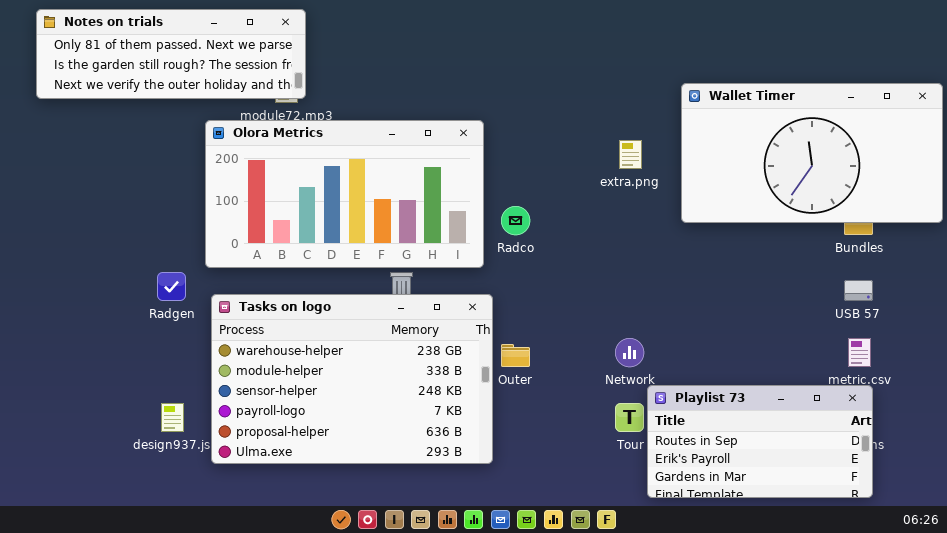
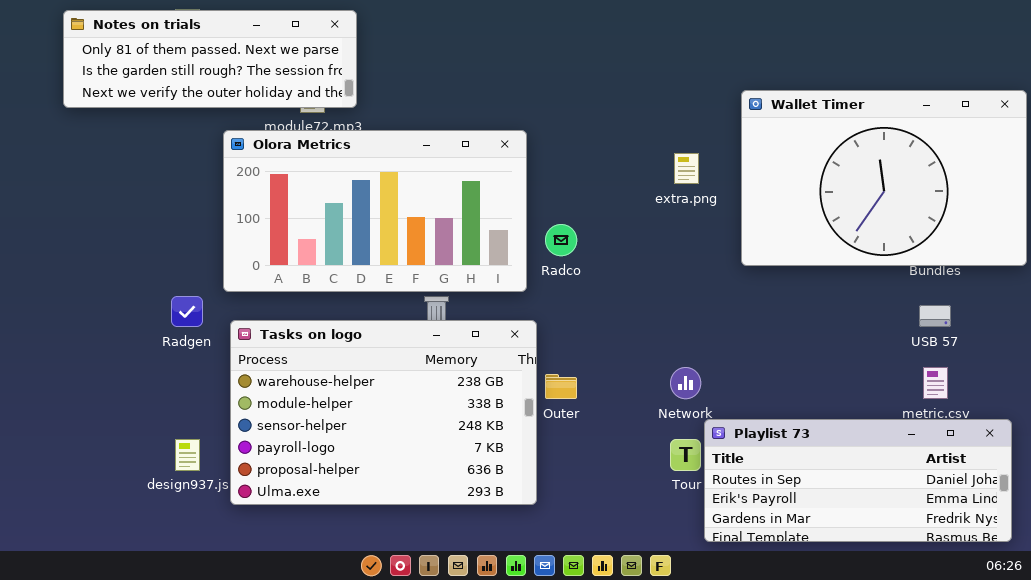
Notes on trials: [36,9,306,99] -> [63,10,357,108], moved
Wallet Timer: [681,83,943,223] -> [741,90,1027,266], resized
Playlist 73: [647,385,873,498] -> [704,419,1012,542], resized

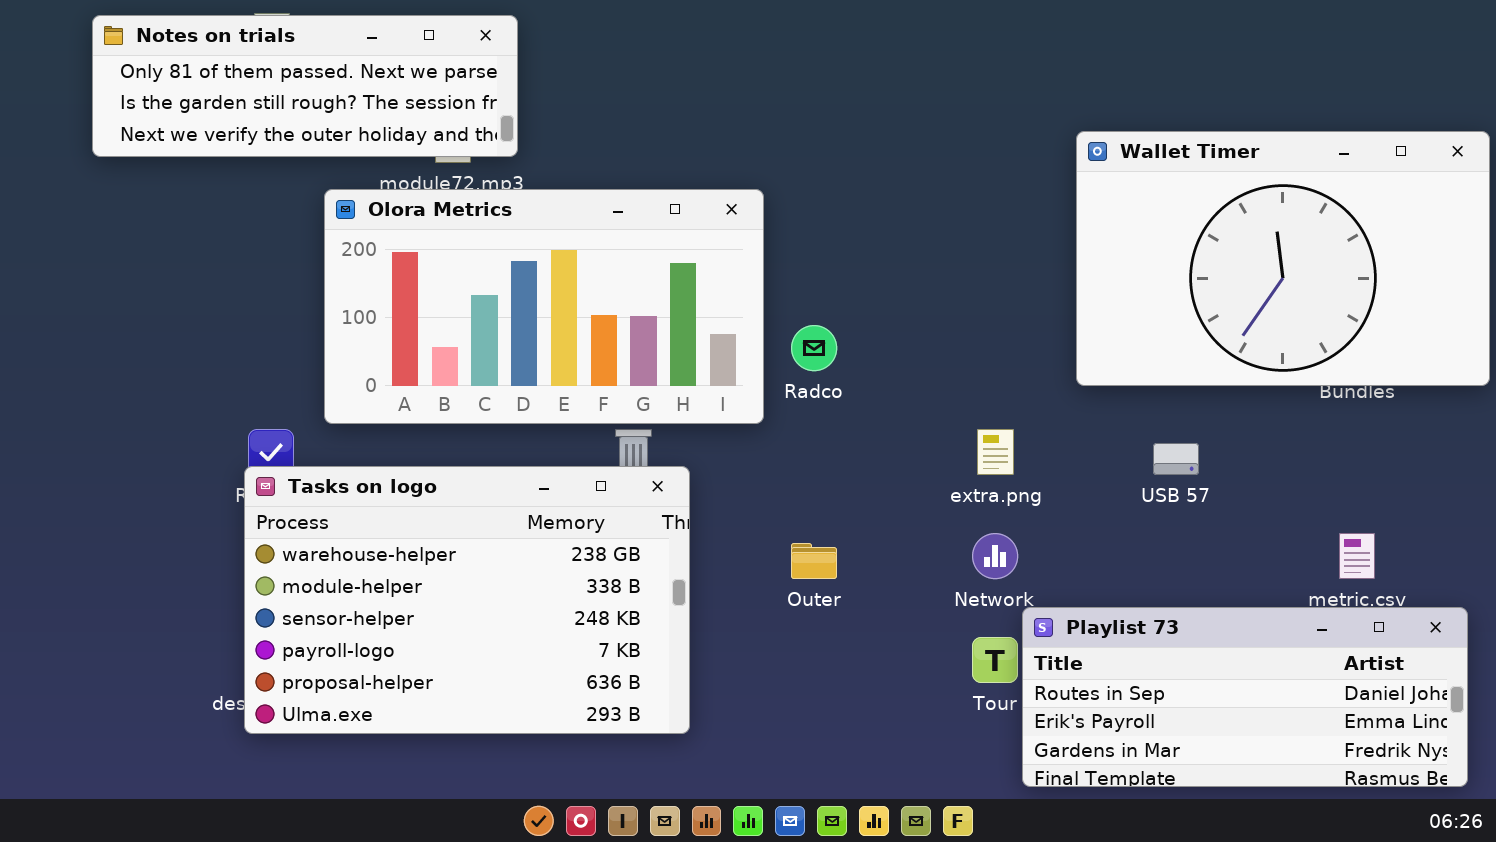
extra.png: [674,153,699,184] -> [977,429,1014,475], moved
USB 57: [919,305,951,327] -> [1153,443,1199,475], moved
Tasks on logo: [230,320,537,505] -> [244,466,690,734], moved

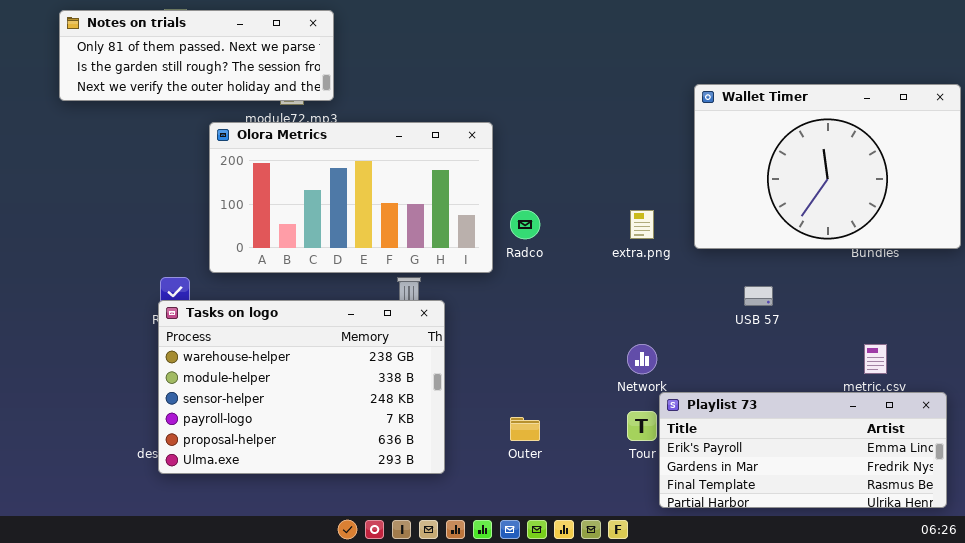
extra.png: [977,429,1014,475] -> [630,210,654,239], moved
Outer: [791,543,837,579] -> [510,417,540,441], moved
Playlist 73: [1022,607,1468,787] -> [659,392,947,508], scrolled down 1 row

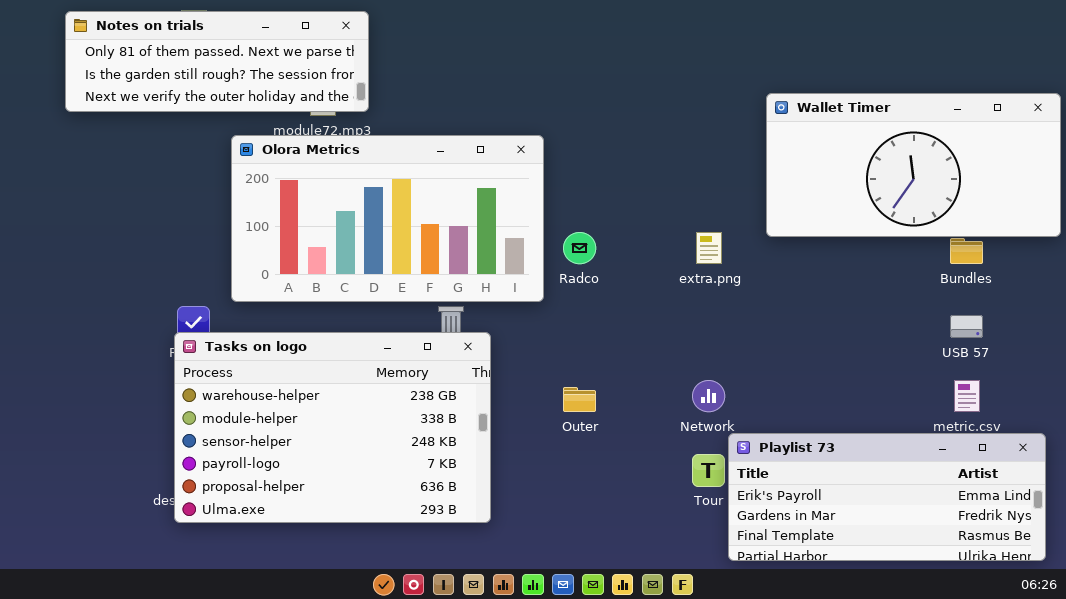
Wallet Timer: [694,84,961,249] -> [766,93,1061,237], resized
USB 57: [744,286,773,306] -> [950,315,983,338], moved
Outer: [510,417,540,441] -> [563,387,596,412], moved

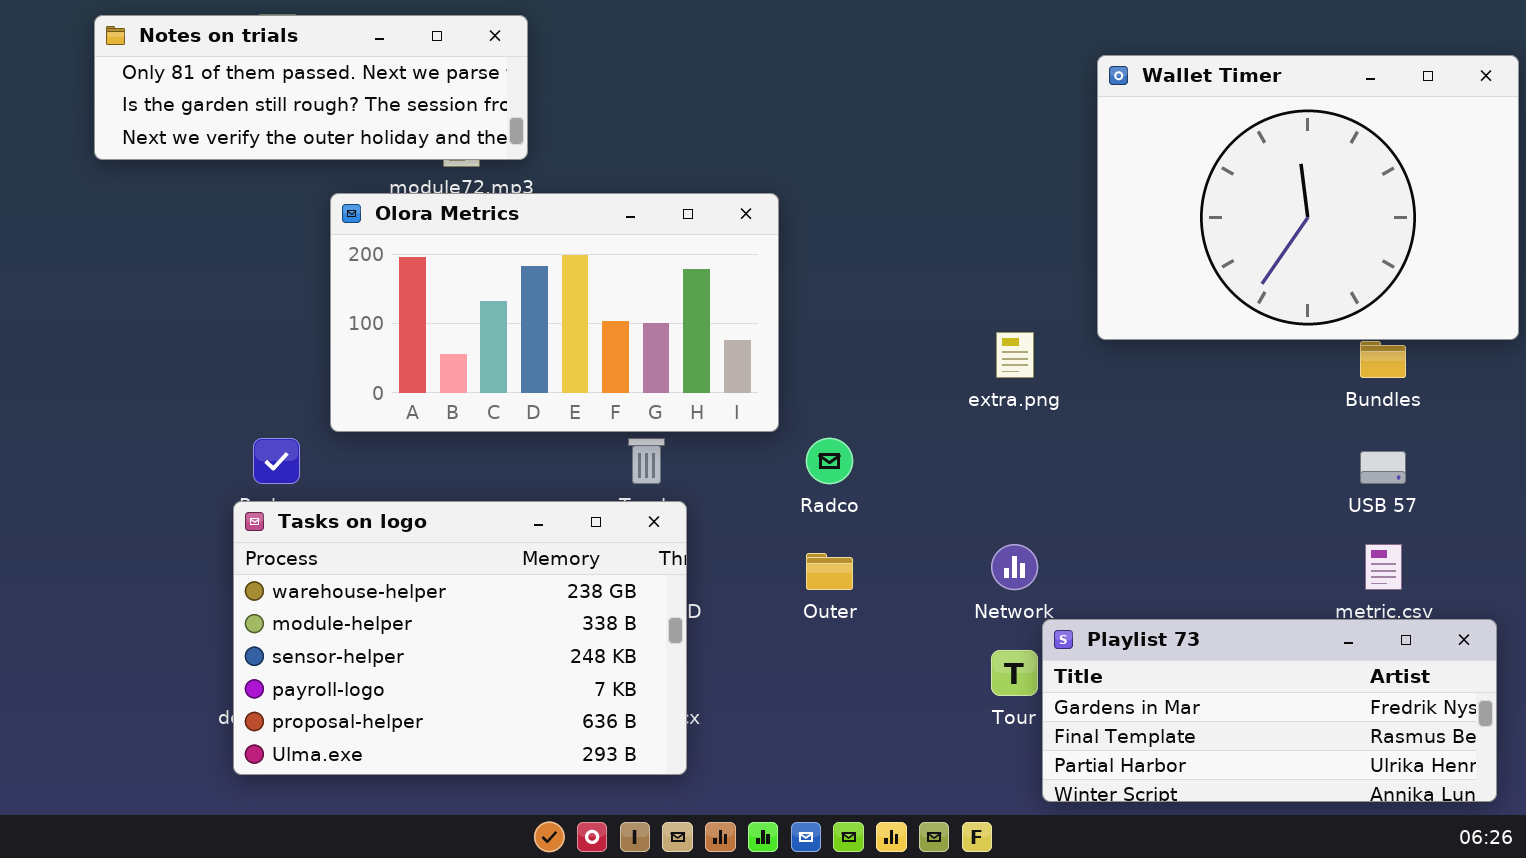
Wallet Timer: [766,93,1061,237] -> [1097,55,1519,340], resized
Radco: [563,232,596,264] -> [806,438,853,484], moved
Tasks on logo: [174,332,491,523] -> [233,501,687,775], moved
Playlist 73: [728,433,1046,561] -> [1042,619,1497,802], scrolled down 1 row

